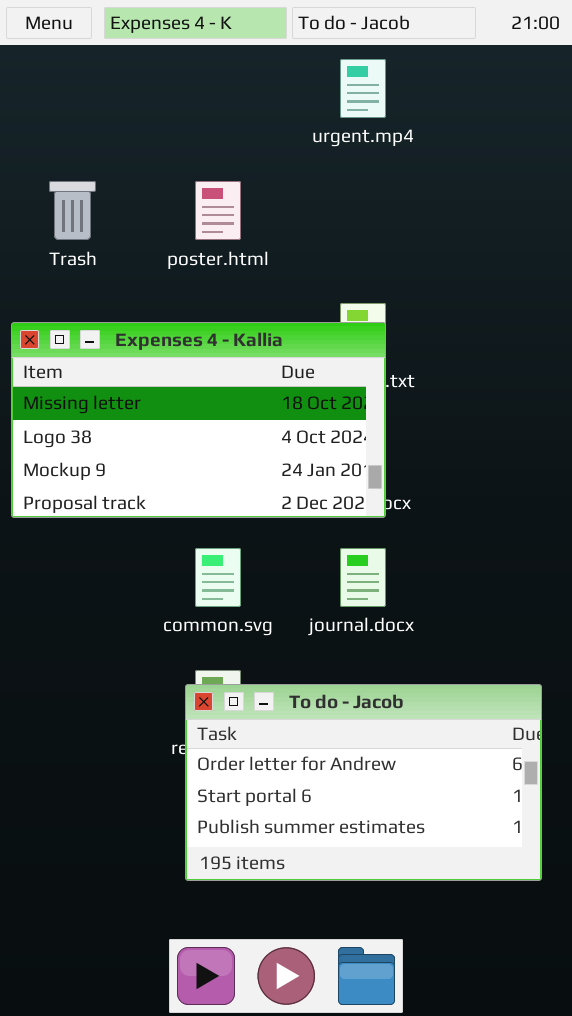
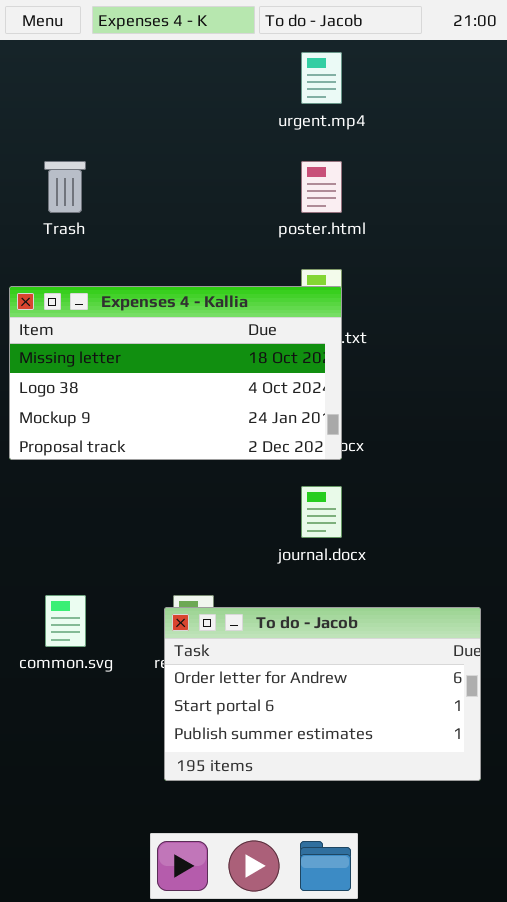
poster.html: [195,181,241,240] -> [301,161,342,213], moved
common.svg: [195,548,241,607] -> [45,595,86,647], moved

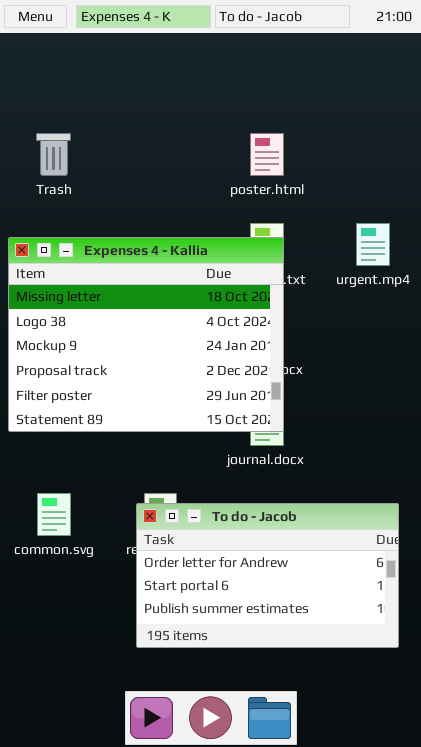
urgent.mp4: [301,52,342,104] -> [356,223,390,266], moved
Expenses 4 - Kallia: [9,286,342,460] -> [8,237,284,432], resized

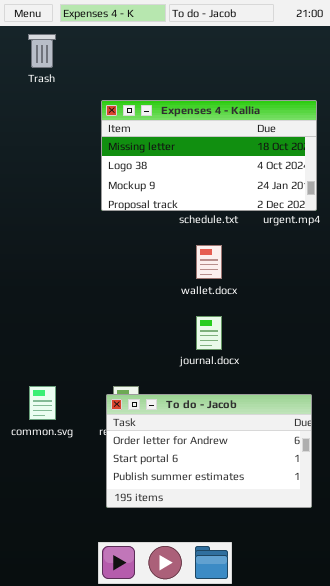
Trash: [36,133,71,176] -> [28,34,56,68], moved
Expenses 4 - Kallia: [8,237,284,432] -> [101,100,317,211], moved, resized

